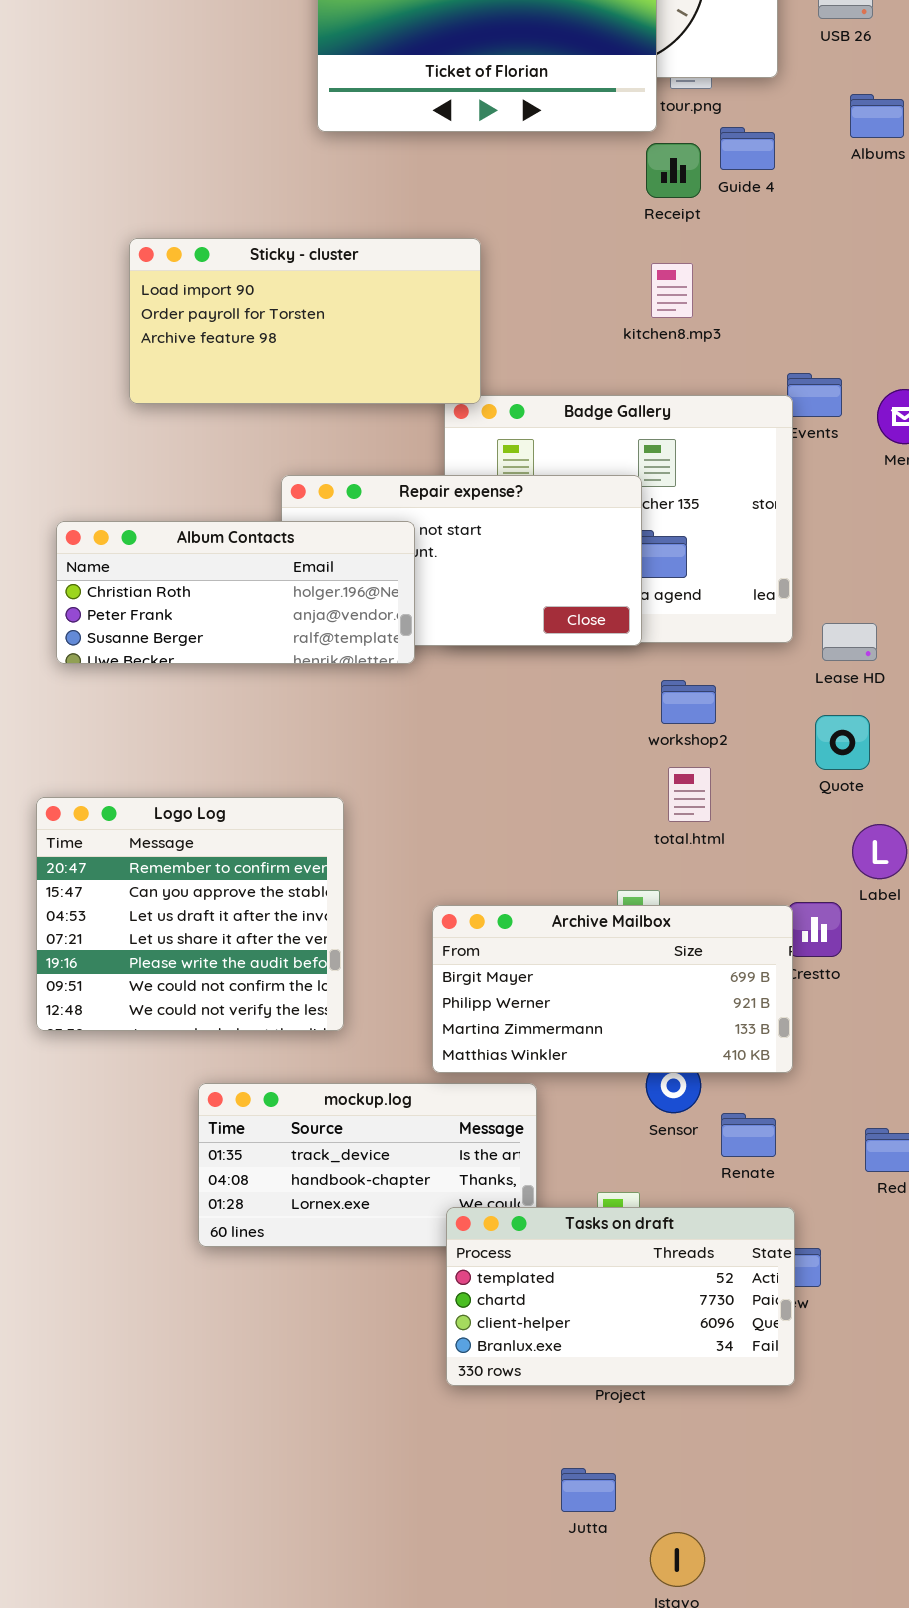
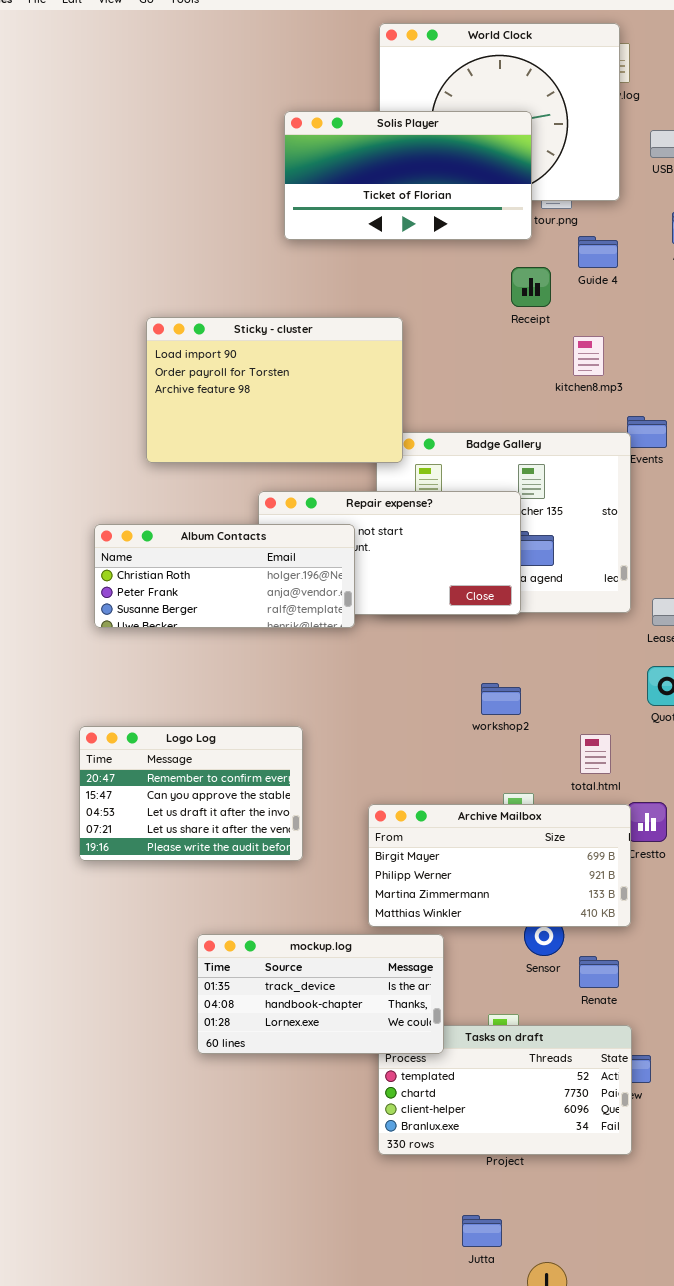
Receipt: [646,143,701,198] -> [511,267,551,307], moved
Sticky - cluster: [129,238,481,404] -> [146,317,403,463], resized
kitchen8.mp3: [651,263,693,318] -> [573,336,604,376], moved
workshop2: [661,680,716,724] -> [481,683,521,715], moved
total.html: [668,767,711,822] -> [580,734,611,774], moved
Logo Log: [36,797,344,1031] -> [79,726,303,861], resized
mockup.log: [198,1083,537,1247] -> [197,934,444,1054], raised

